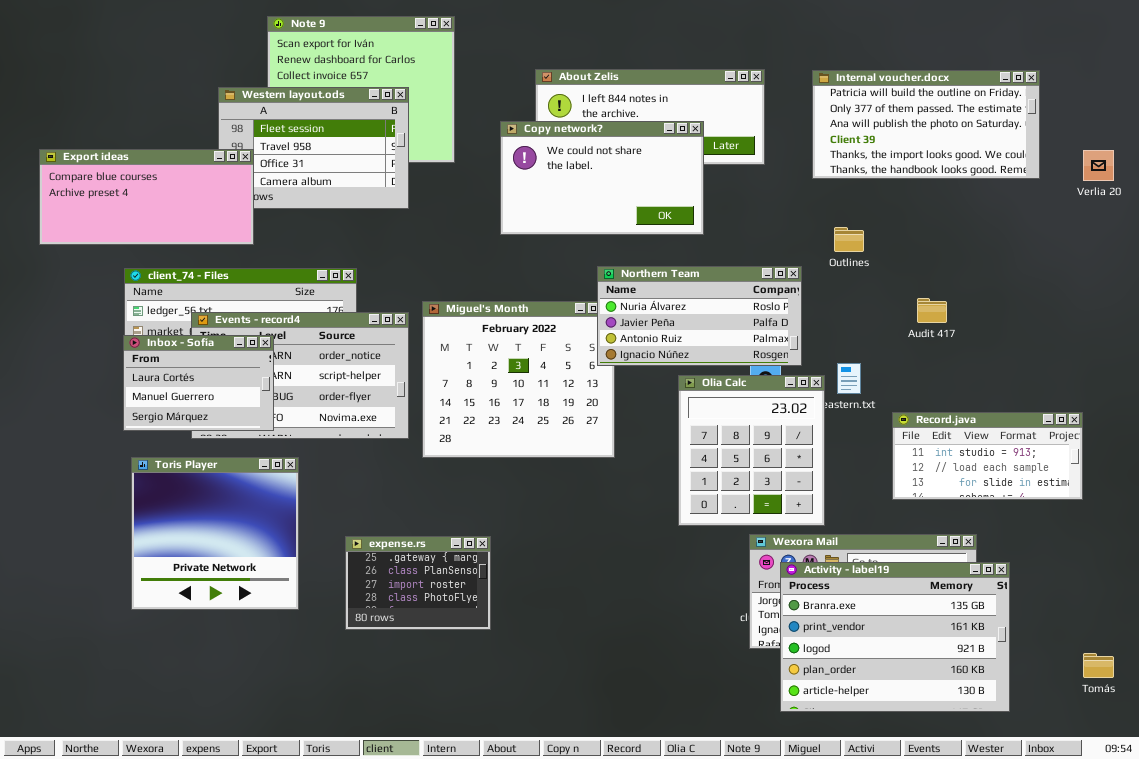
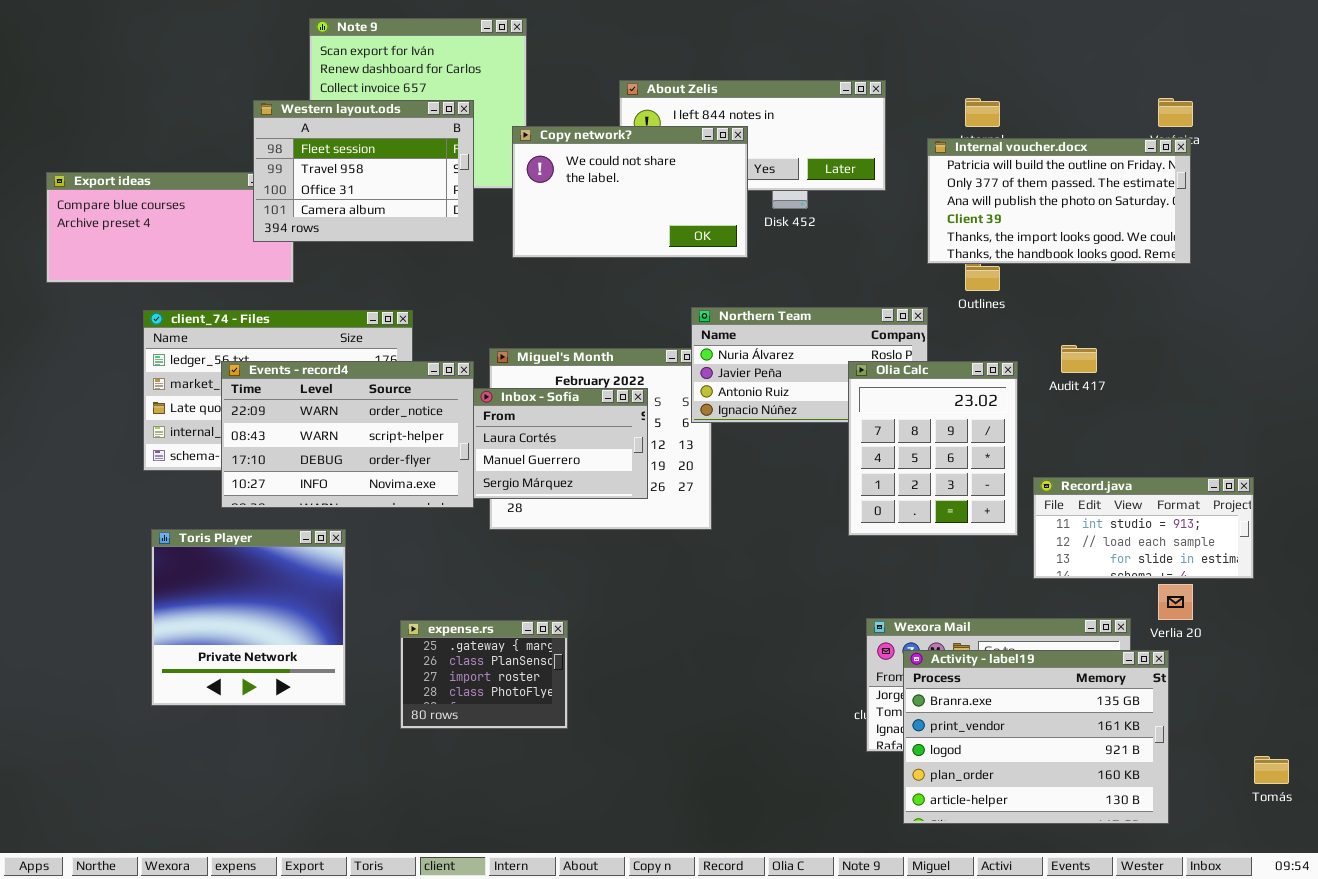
Internal voucher.docx: [812,70,1040,179] -> [927,138,1191,264], moved
Western layout.ods: [218,87,409,209] -> [253,100,474,242], raised
Copy network?: [500,121,704,235] -> [512,126,748,258], moved
Verlia 20: [1083,150,1114,181] -> [1158,584,1193,620], moved
Inbox - Sofía: [123,335,274,431] -> [473,388,648,499], moved
Olia Calc: [678,375,825,526] -> [848,361,1018,536], moved

